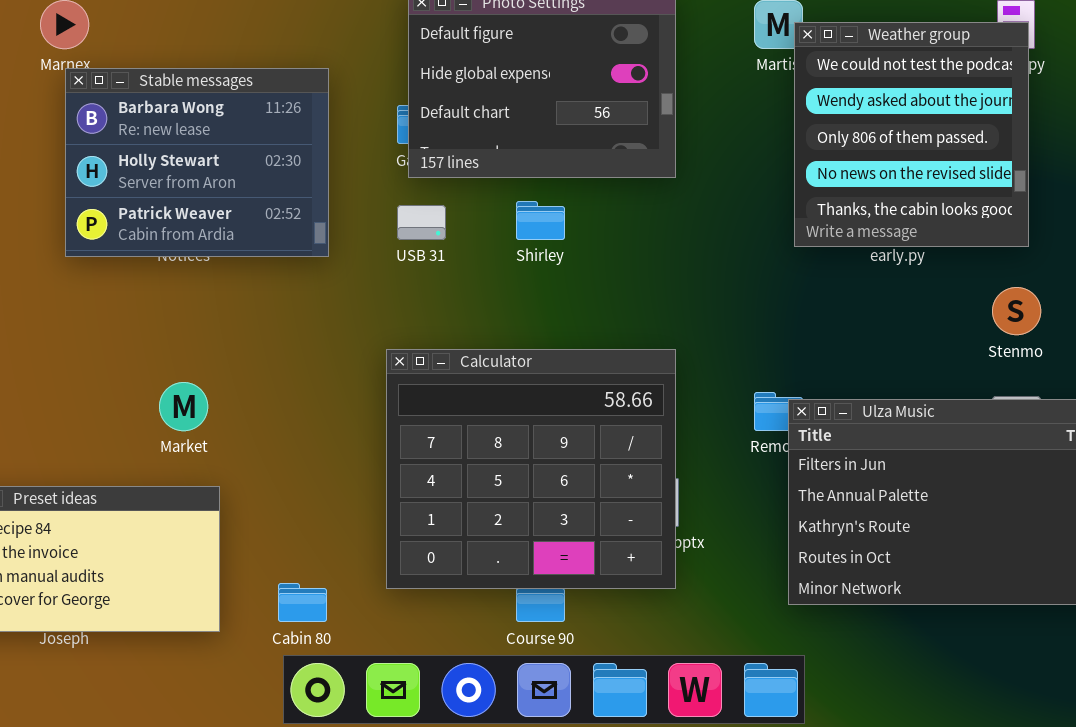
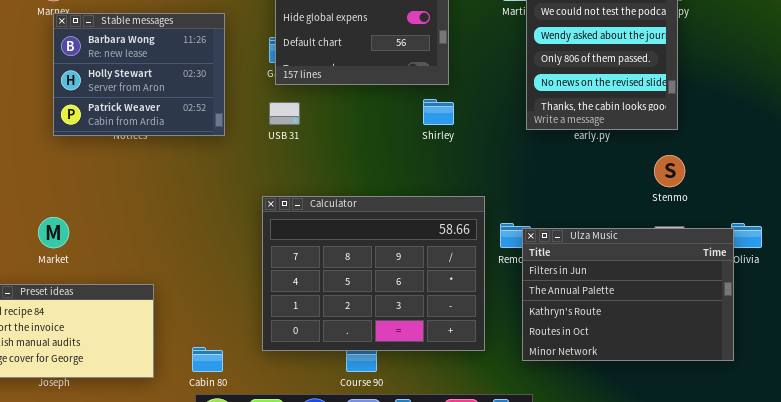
Shirley: [516,201,565,240] -> [423,99,454,125], moved
Calculator: [386,349,676,589] -> [262,196,485,351], resized
Market: [159,382,208,431] -> [38,217,69,248], moved

